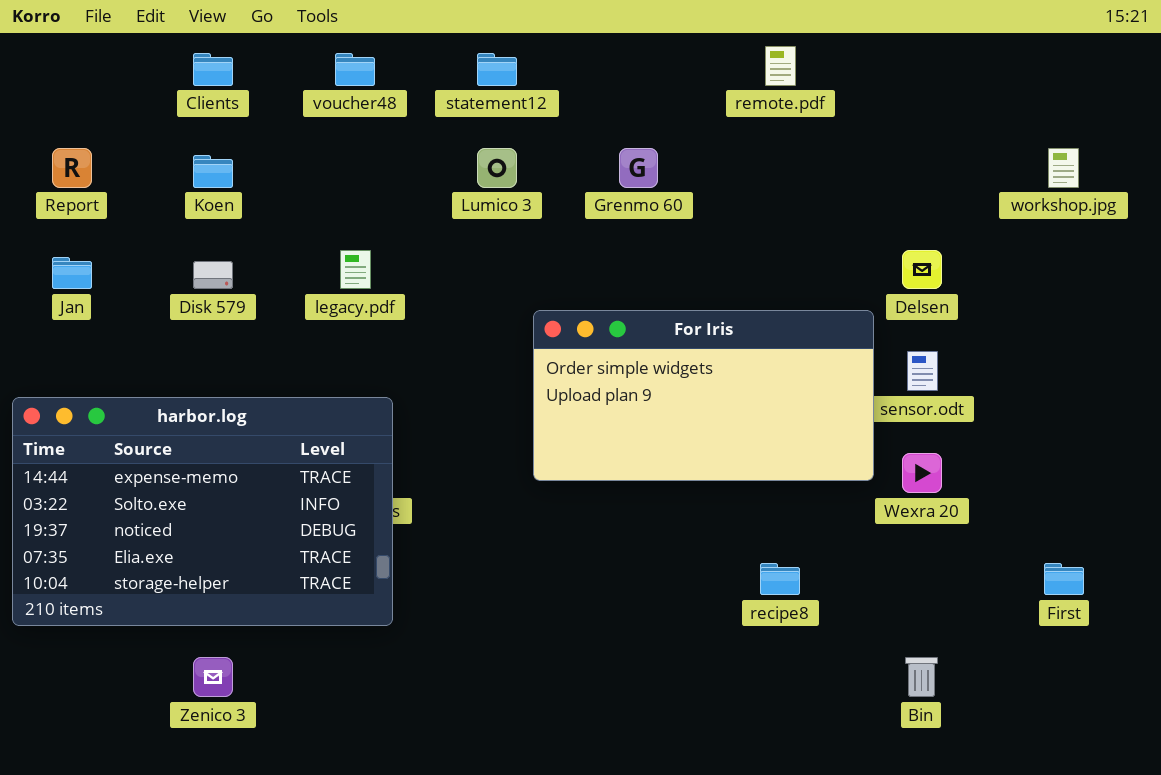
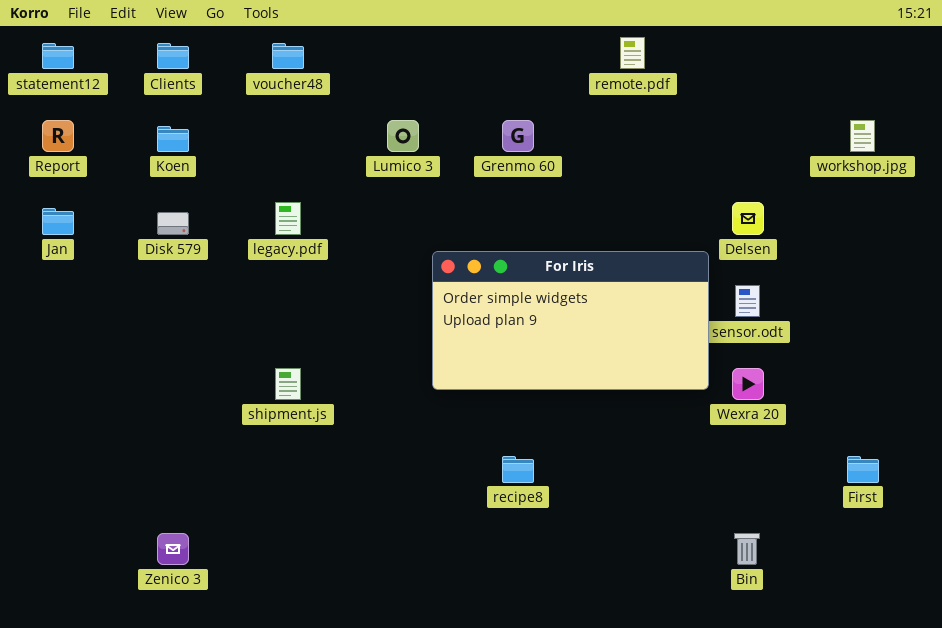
statement12: [477,53,517,86] -> [42,43,74,69], moved
harbor.log: [12,397,393,626] -> none, closed
recipe8: [760,563,800,595] -> [502,456,534,483], moved

